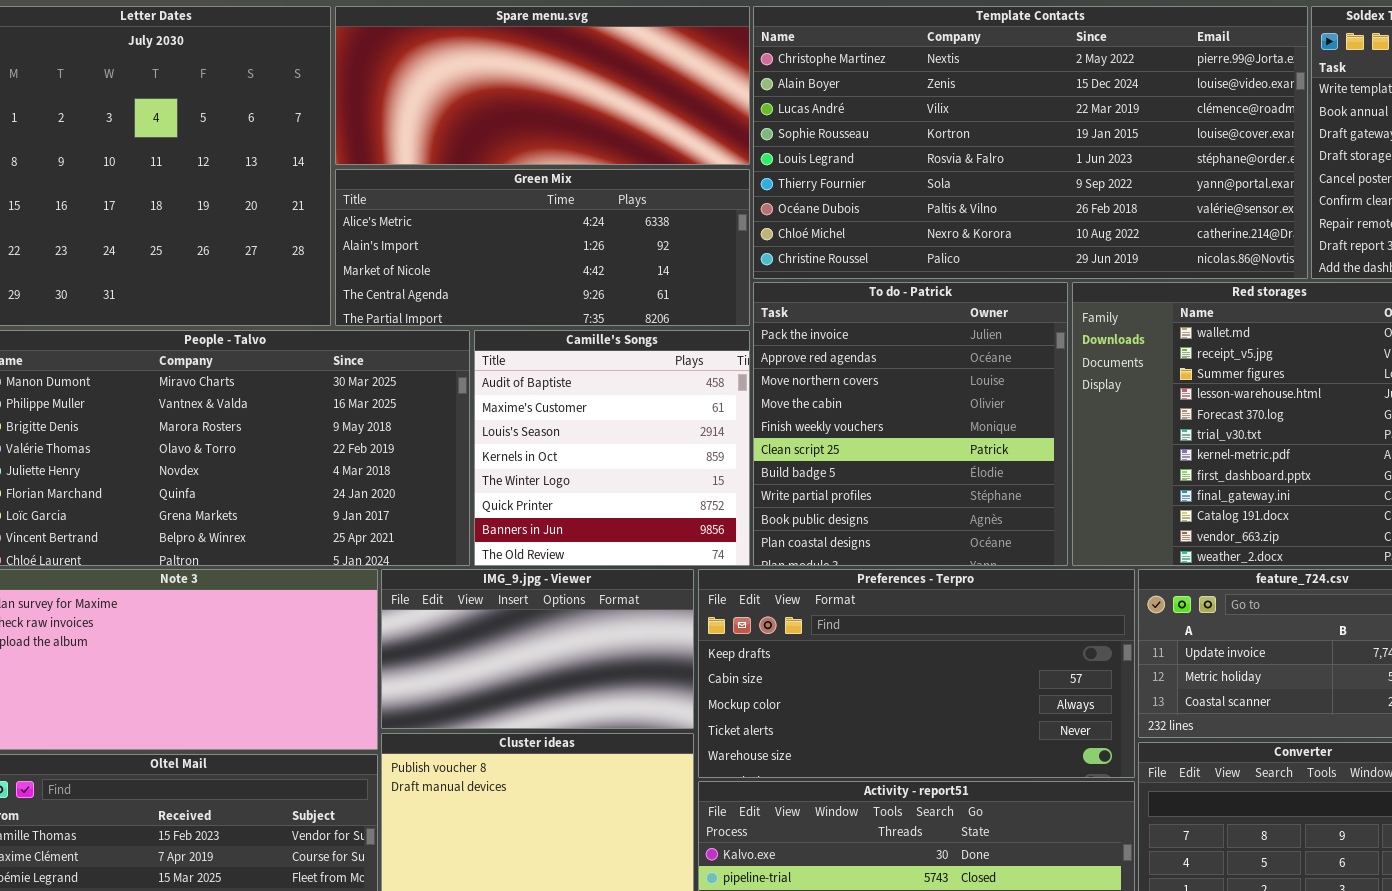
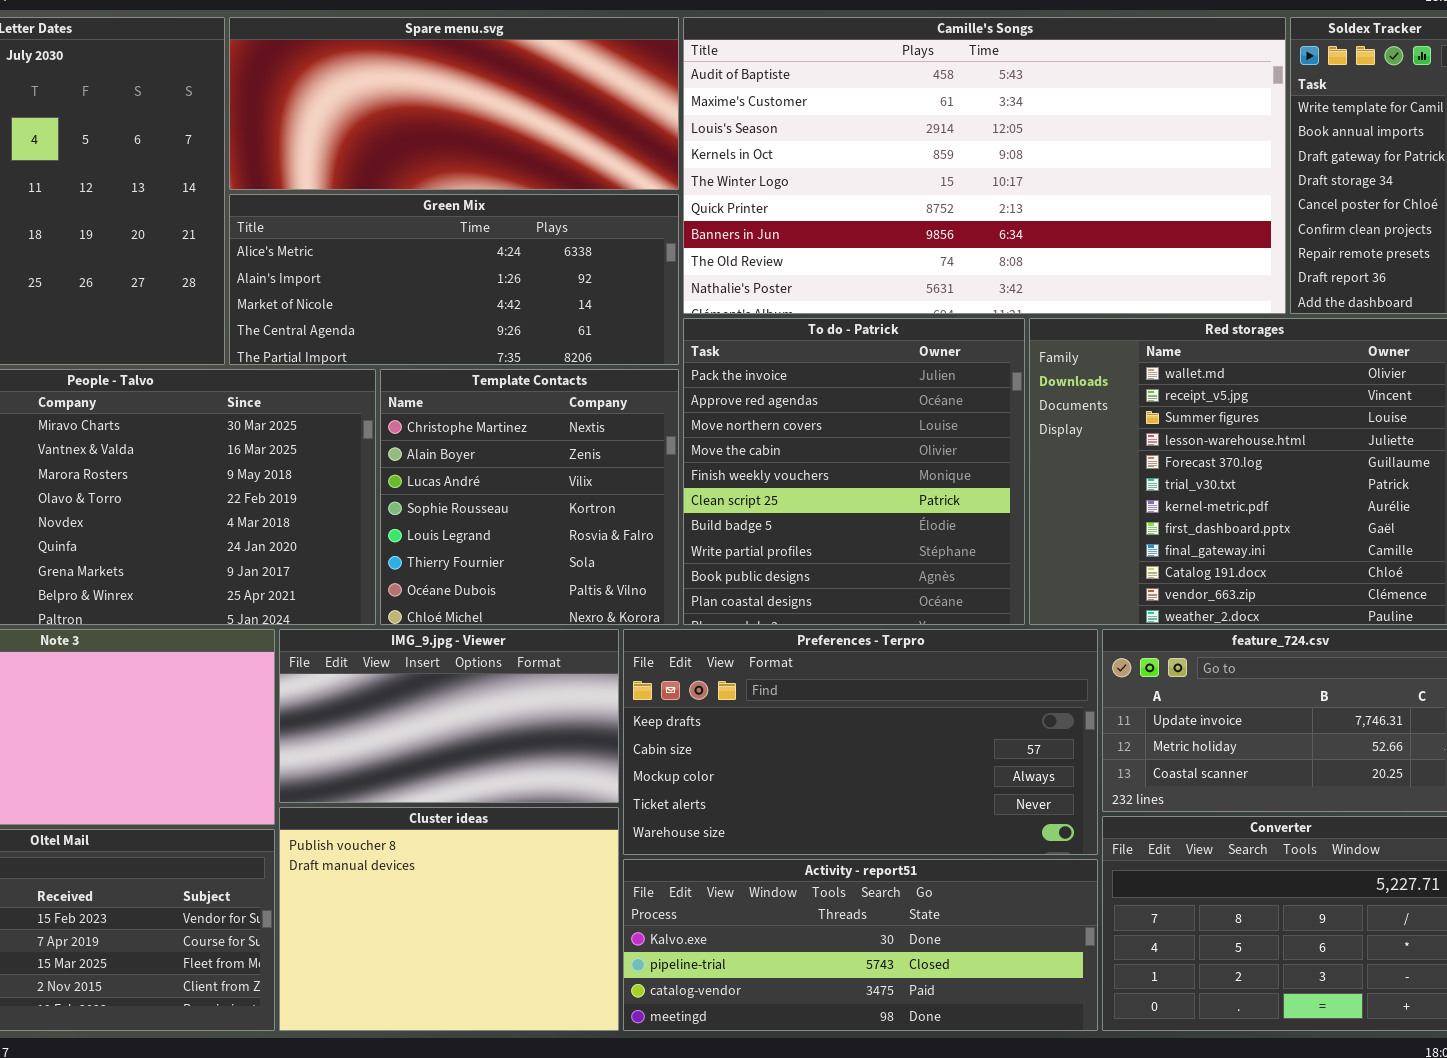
Template Contacts: [753,6,1308,279] -> [380,369,679,625], moved, resized
Camille's Songs: [474,330,750,566] -> [683,17,1286,314], moved, resized

